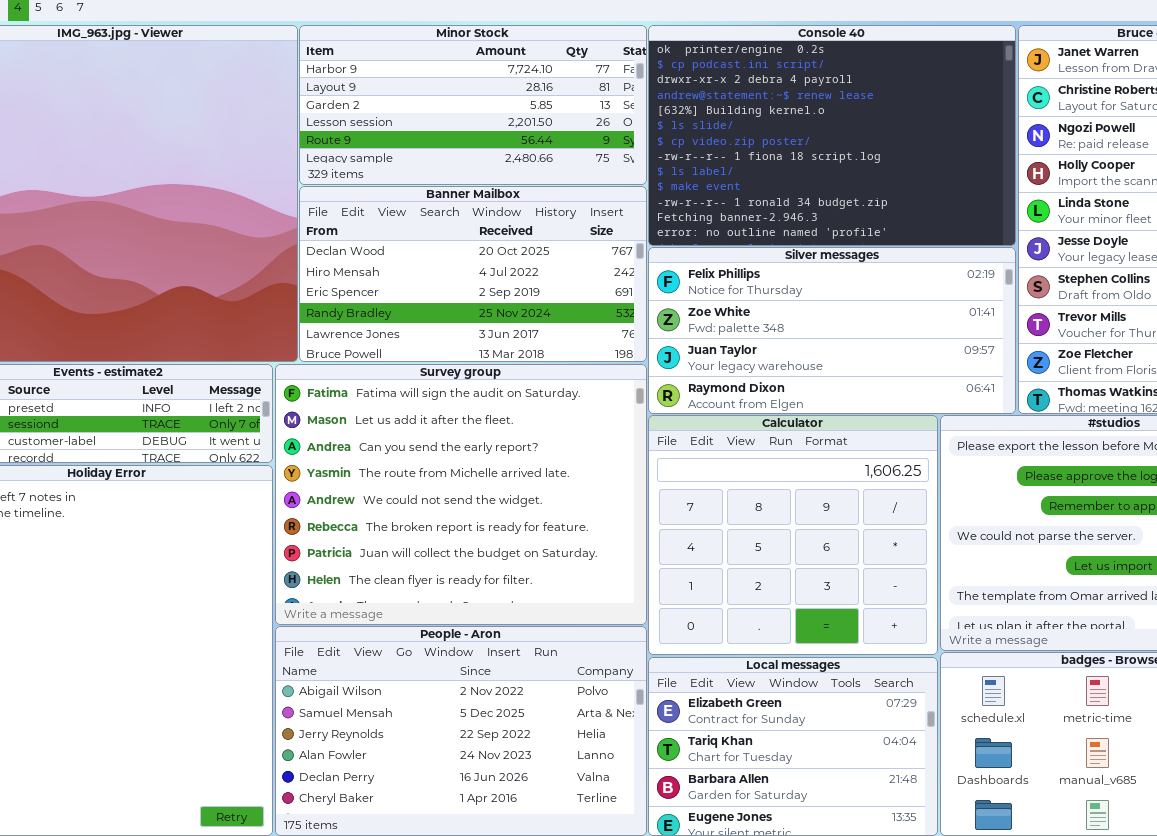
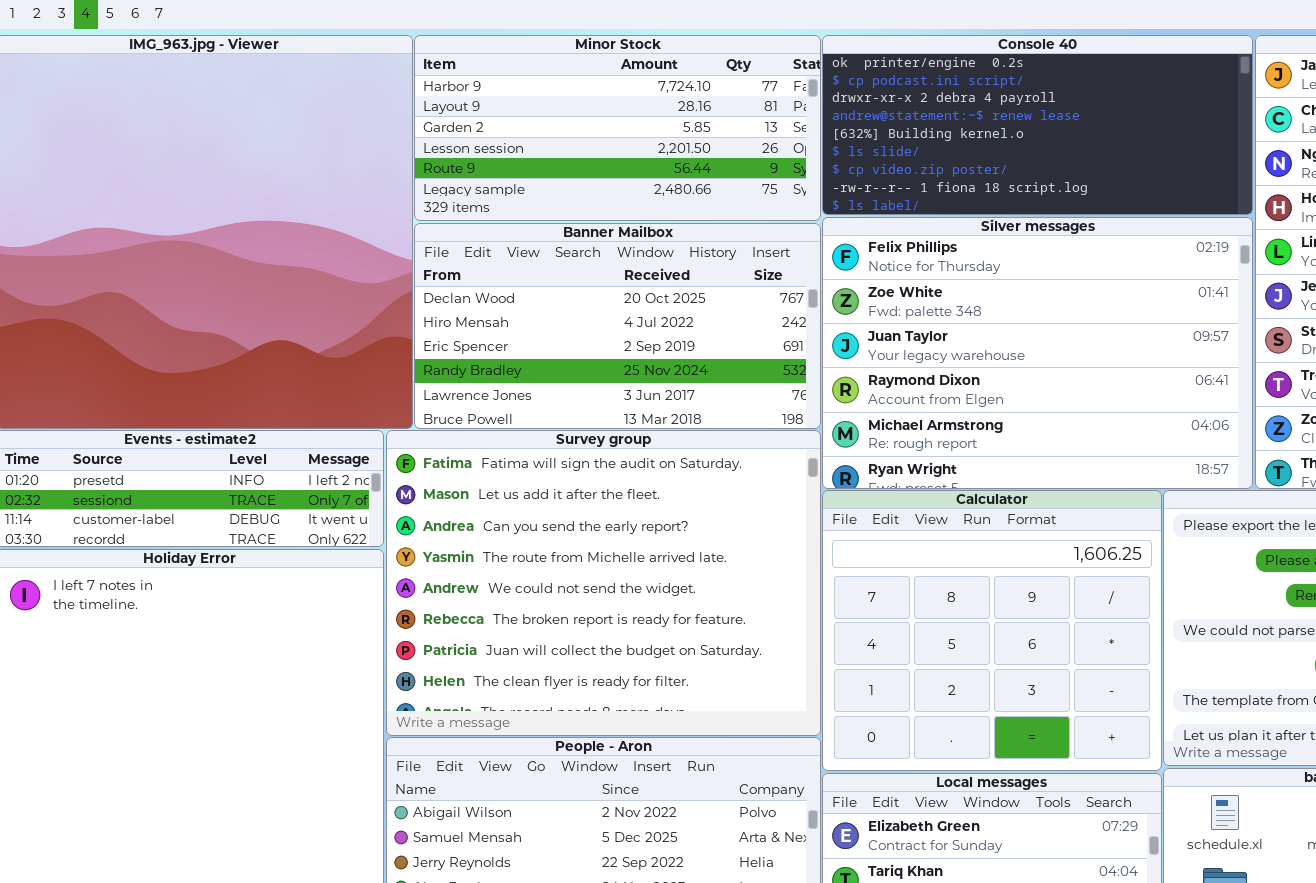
Console 40: [648,25,1016,246] -> [822,35,1253,215], resized
Silver messages: [648,247,1016,414] -> [822,217,1253,489], resized

